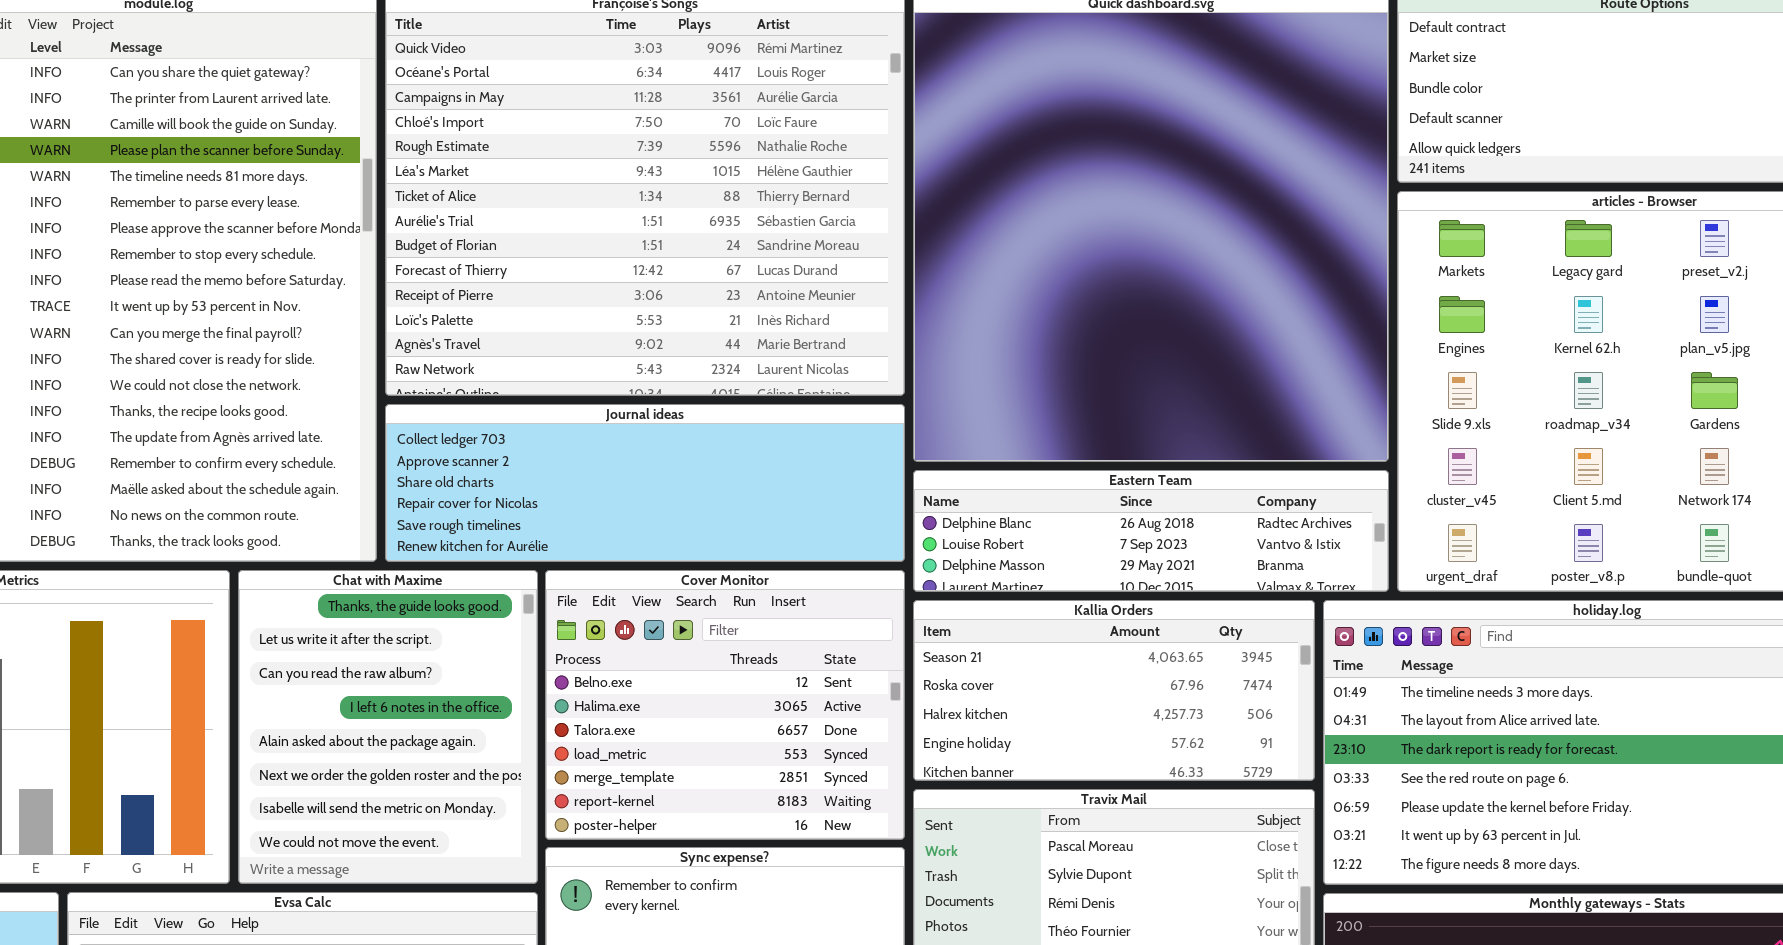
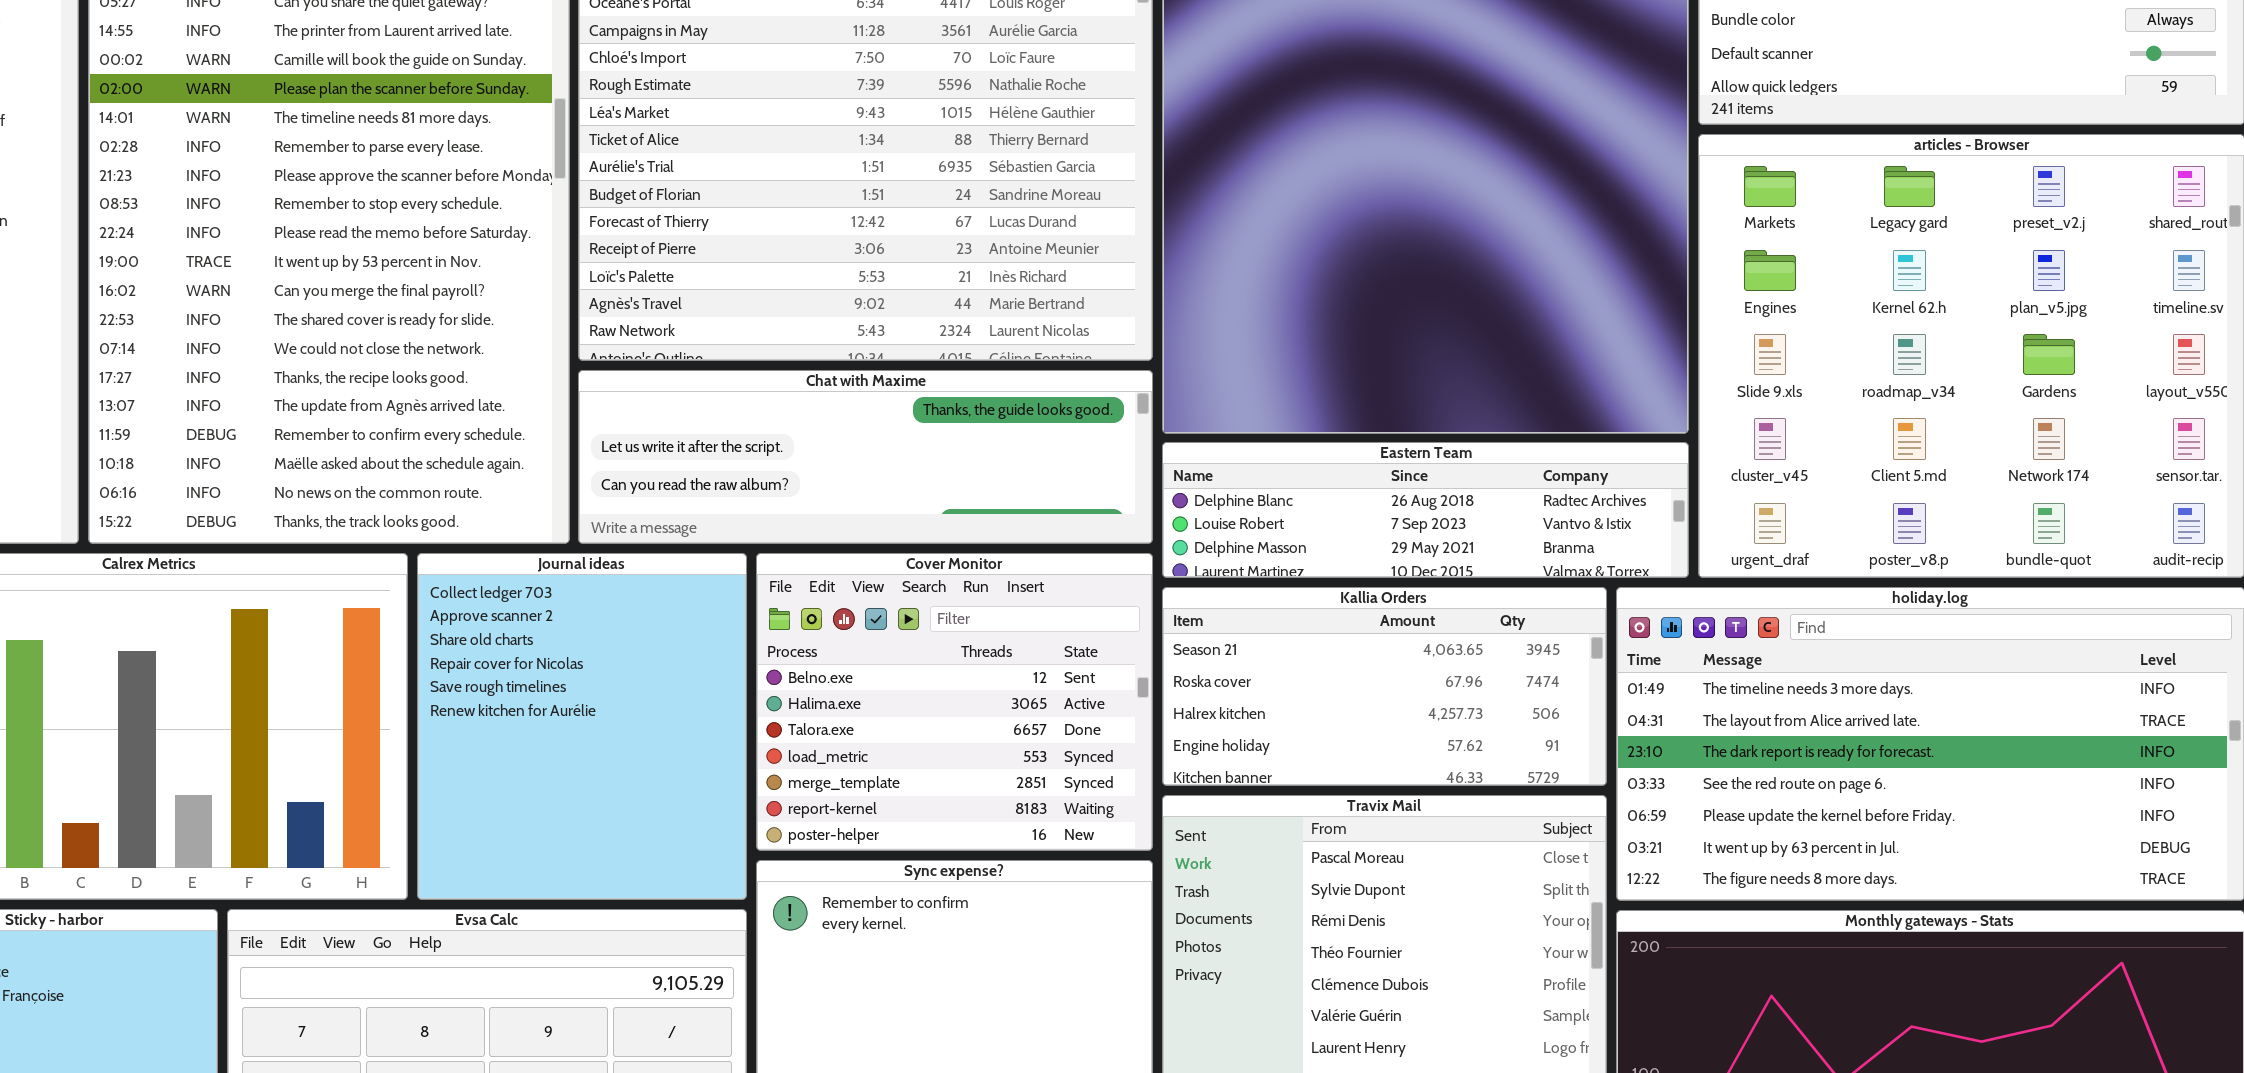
Journal ideas: [385,404,905,562] -> [417,553,747,900], moved, resized
Chat with Maxime: [238,570,538,884] -> [578,370,1153,544], moved, resized

